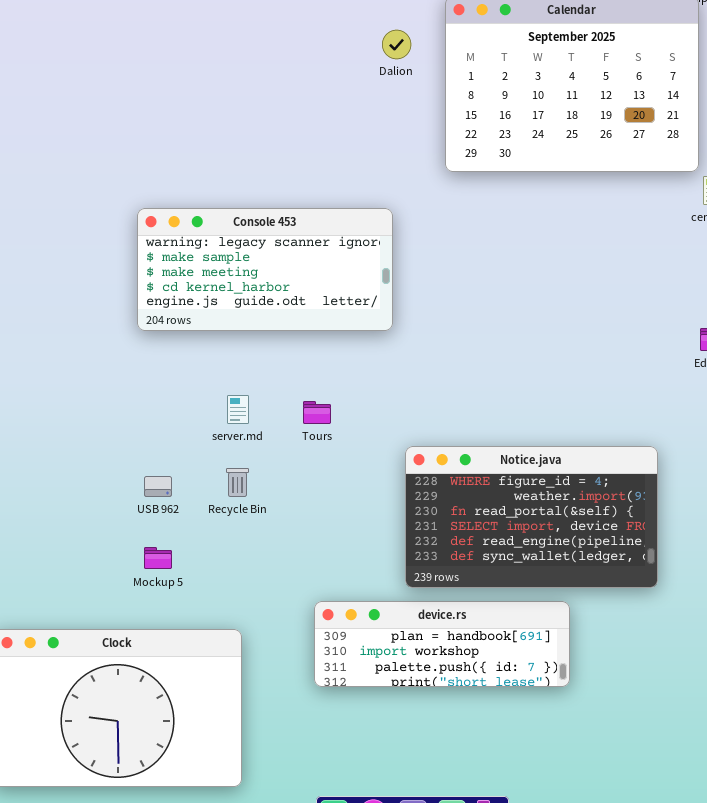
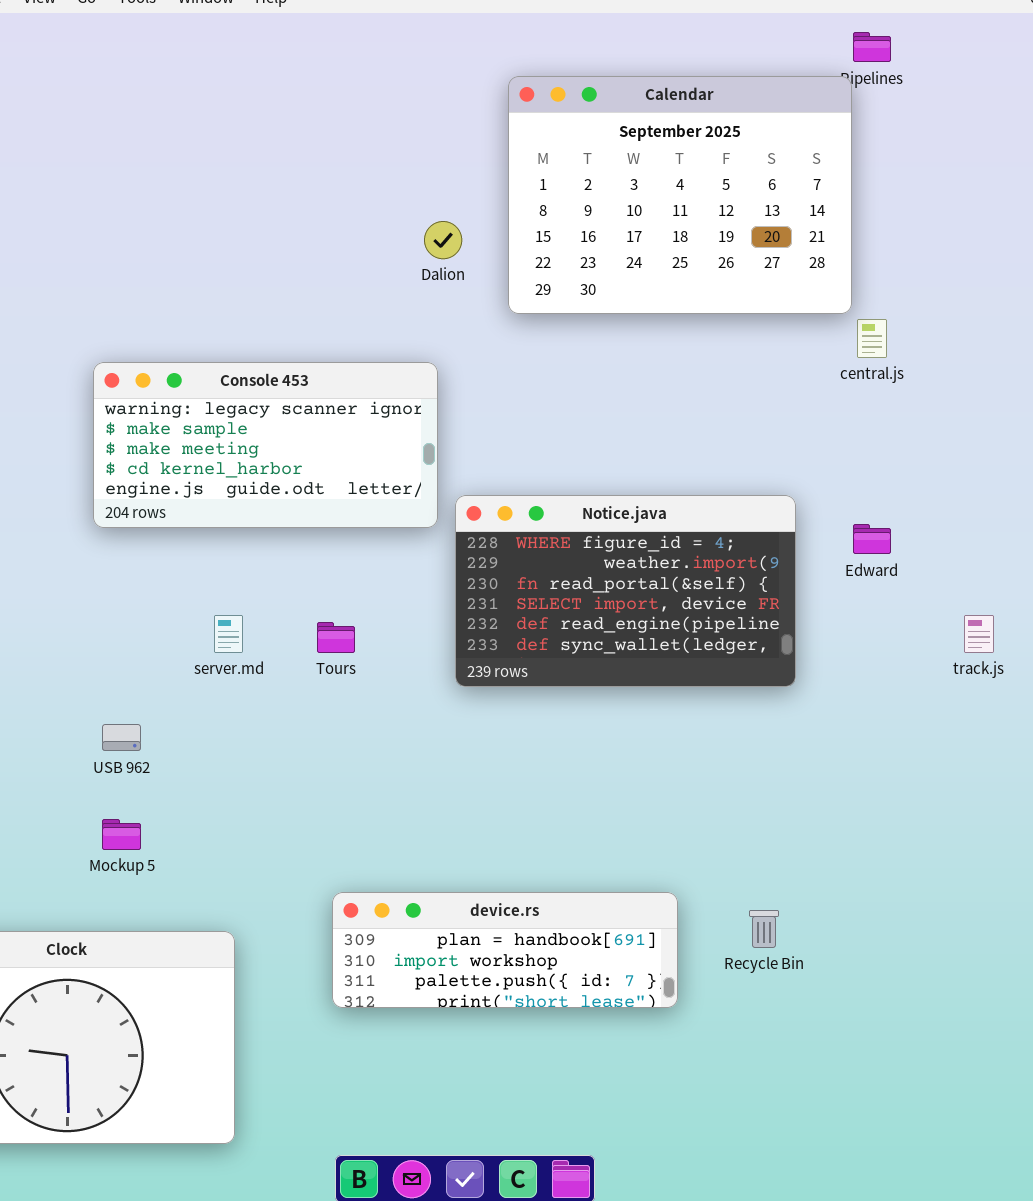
Dalion: [382,30,411,59] -> [424,221,462,259], moved
Notice.java: [405,446,658,588] -> [455,495,796,687], moved
Recycle Bin: [226,468,249,497] -> [749,910,779,948], moved

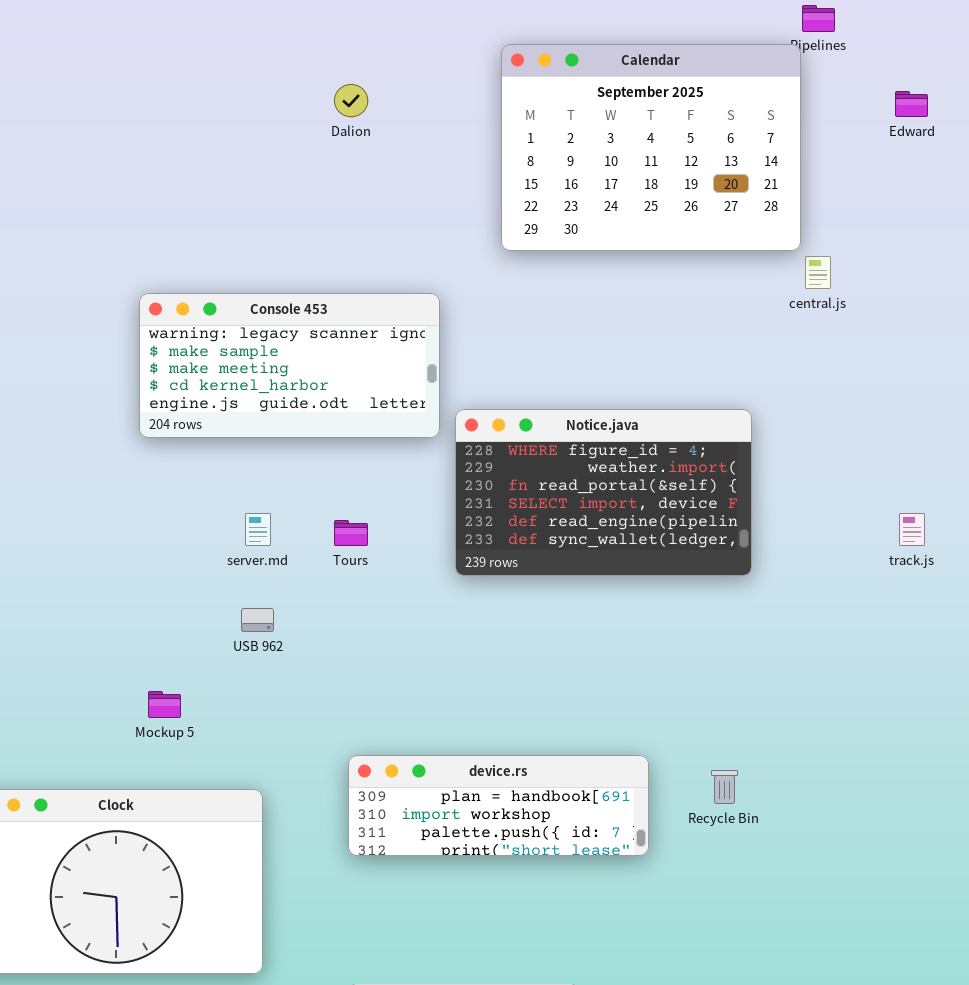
Dalion: [424,221,462,259] -> [334,84,368,117], moved
Edward: [853,524,891,554] -> [895,91,928,117], moved
USB 962: [102,724,141,751] -> [241,608,274,632], moved

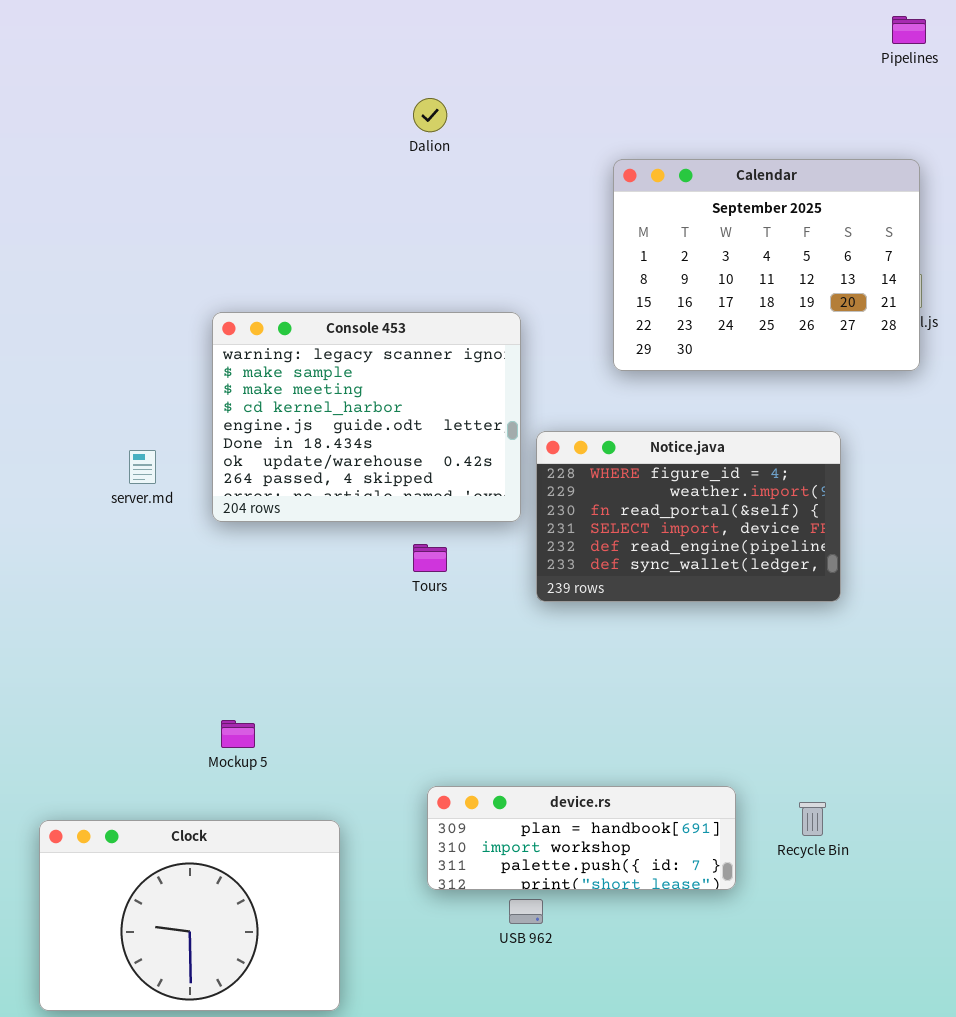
Calendar: [501,44,801,251] -> [613,159,920,371], moved
Console 453: [139,293,440,438] -> [212,312,521,522], resized
server.md: [245,513,271,546] -> [129,450,156,484], moved
USB 962: [241,608,274,632] -> [509,899,543,924], moved

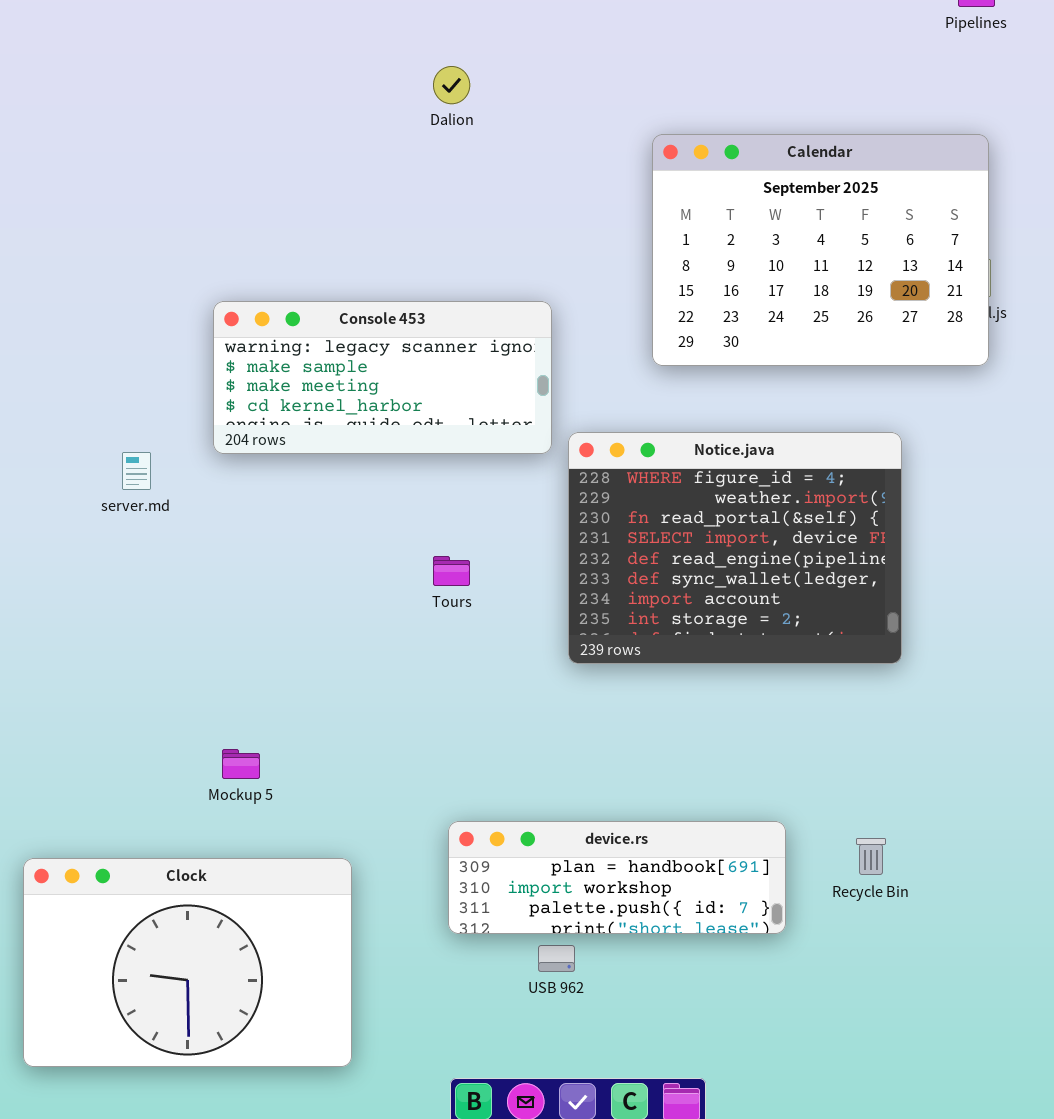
Console 453: [212,312,521,522] -> [213,301,552,454], resized
Notice.java: [536,431,841,602] -> [568,432,902,664], resized

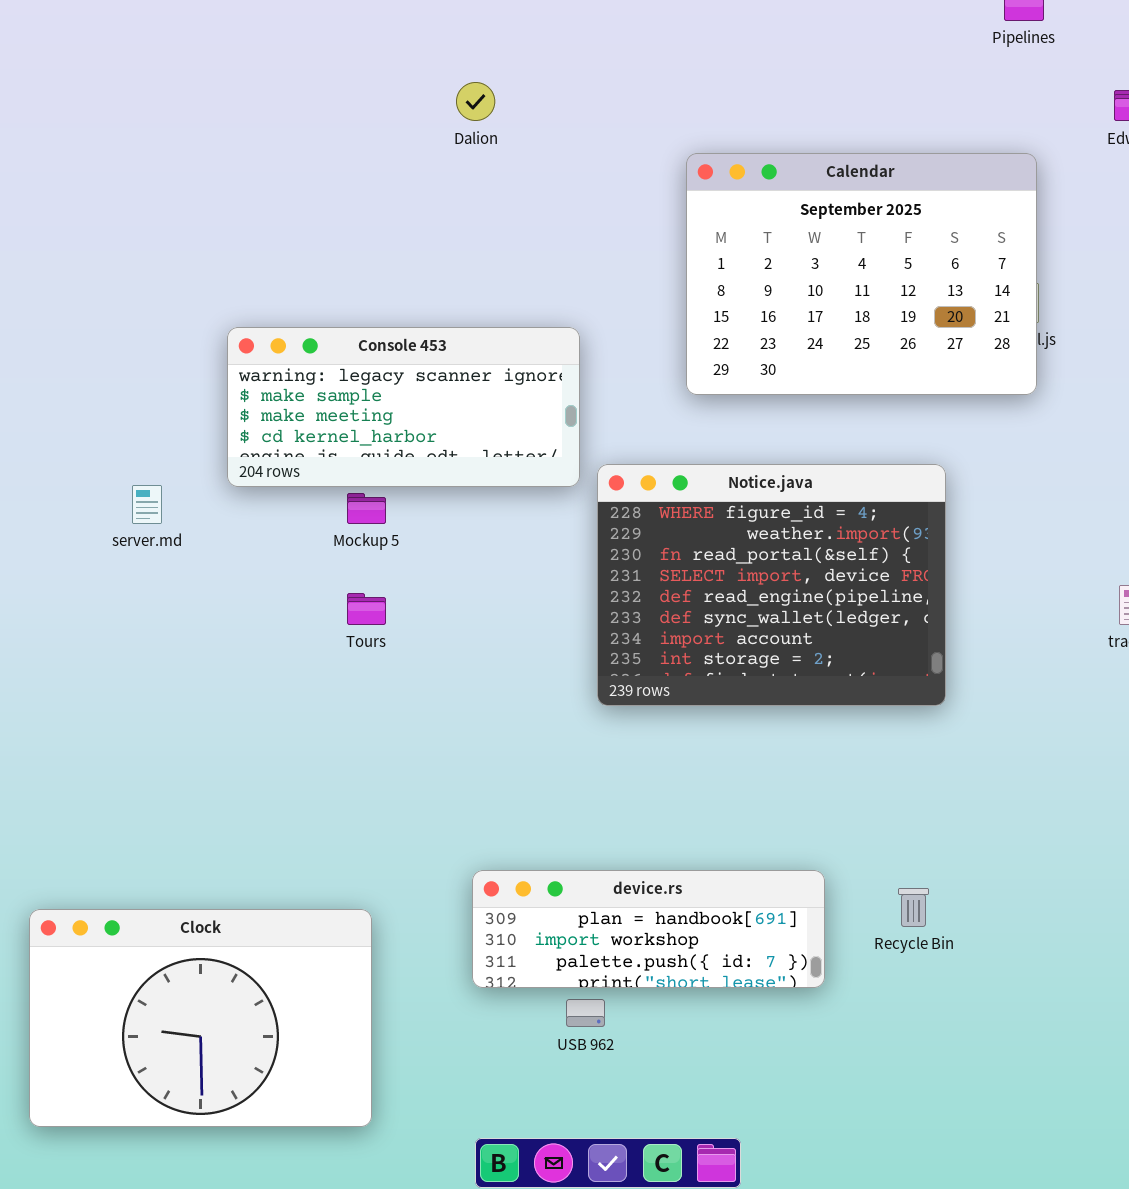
Tours: [433,556,470,586] -> [347,593,386,625], moved
Mockup 5: [222,749,260,779] -> [347,493,386,524], moved

